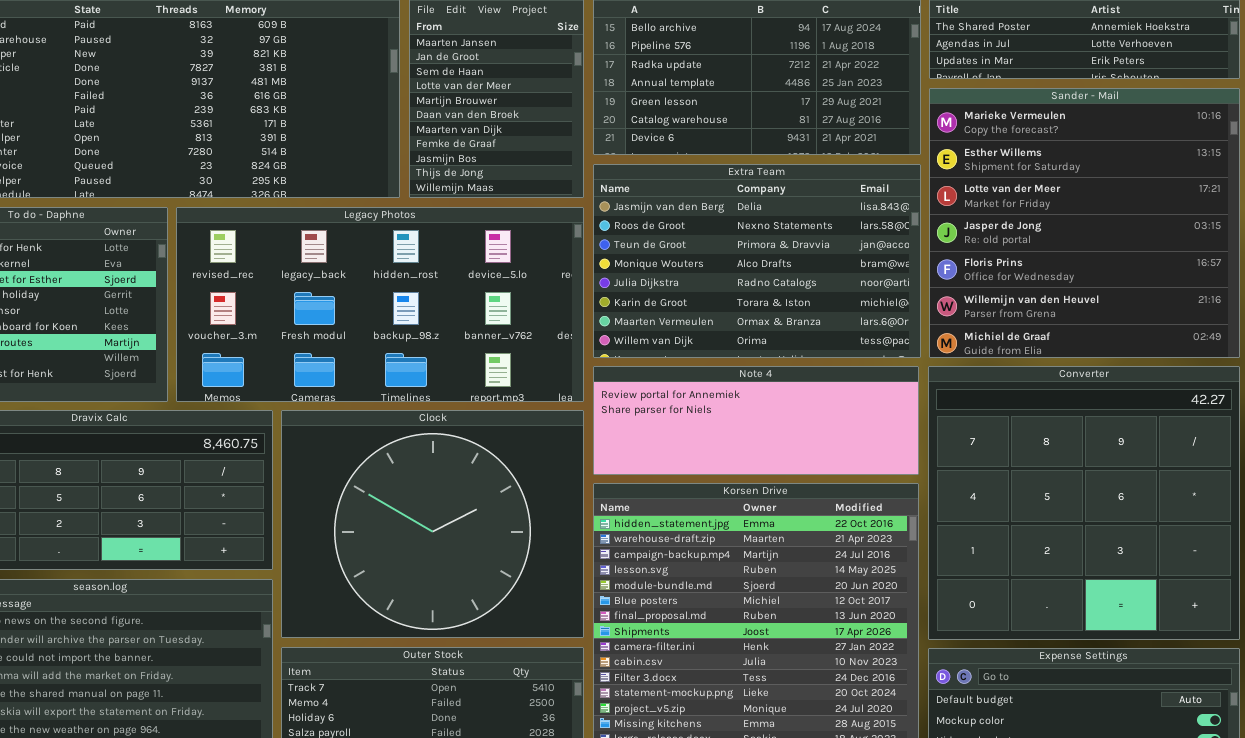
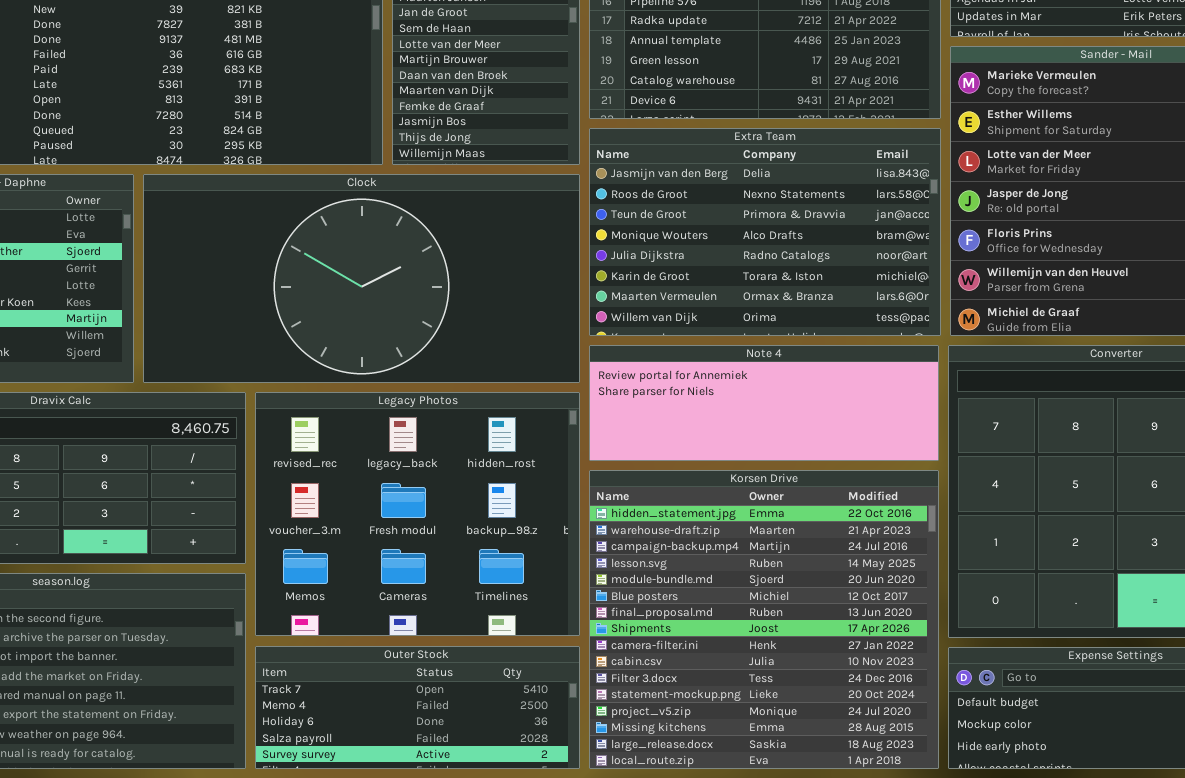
Legacy Photos: [176,207,584,402] -> [255,392,580,636], moved, resized
Clock: [281,410,584,638] -> [143,174,580,383], moved, resized

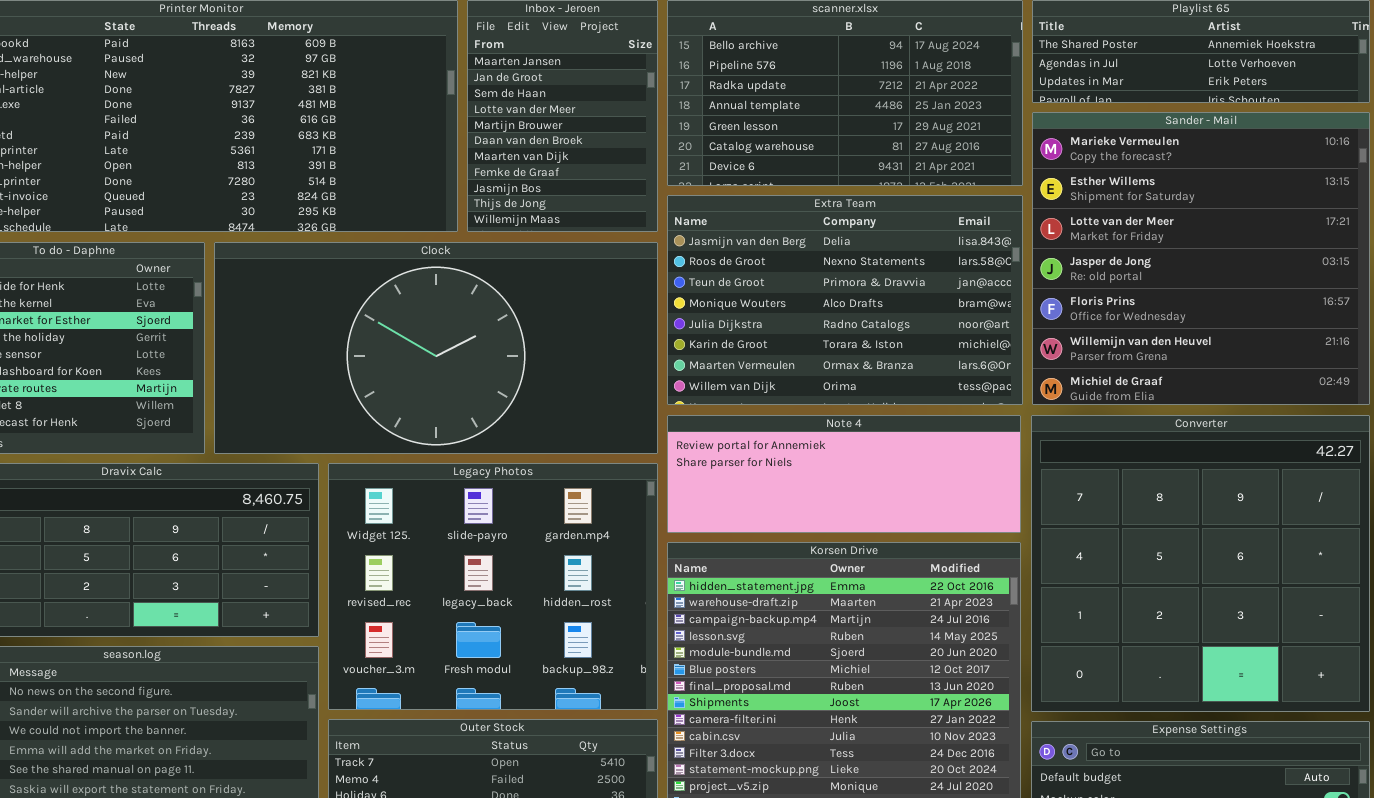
Legacy Photos: [255,392,580,636] -> [328,463,658,710], scrolled up 1 row

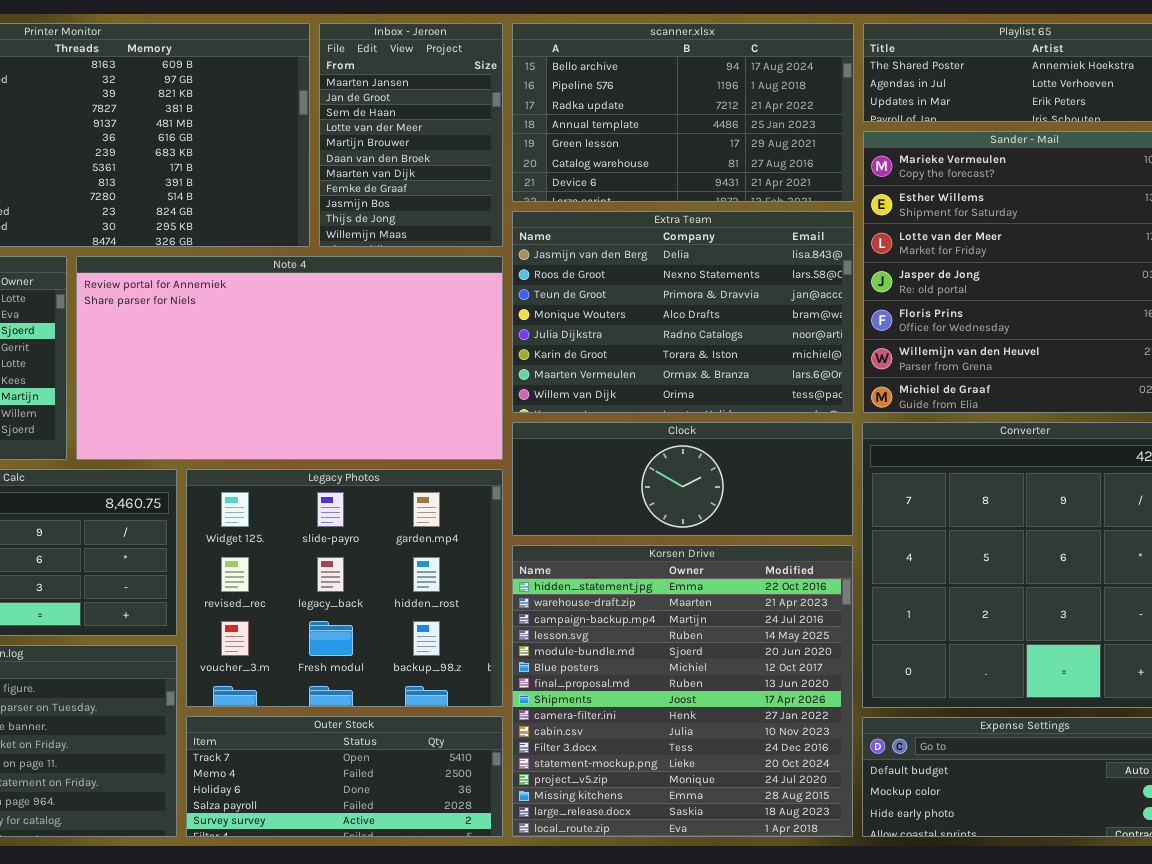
Clock: [214,242,658,454] -> [512,422,853,536], moved, resized
Note 4: [667,415,1021,533] -> [76,256,503,460], moved, resized

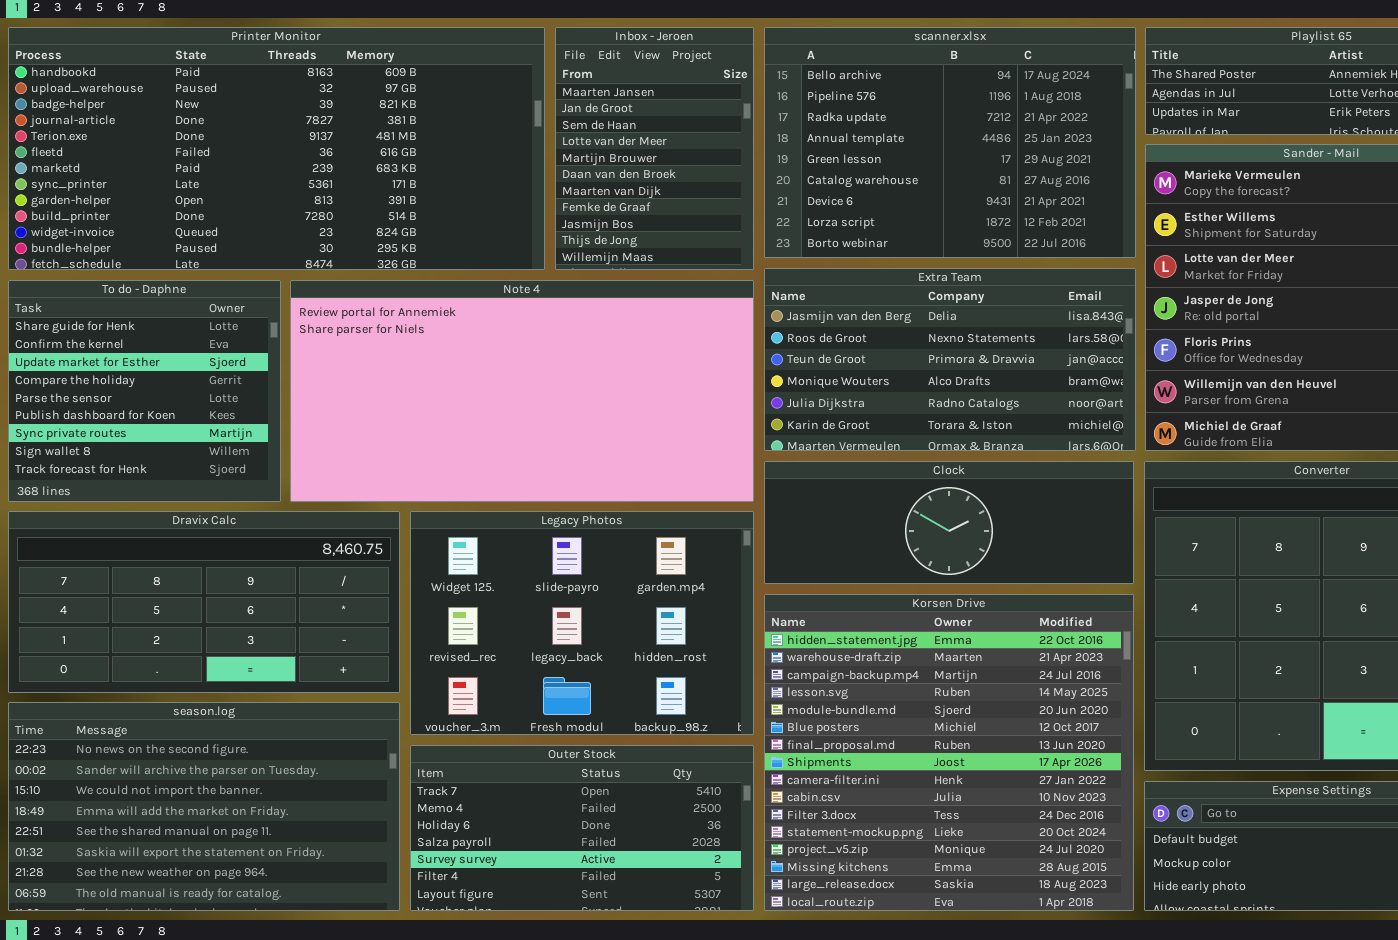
scanner.xlsx: [512,23,854,202] -> [764,27,1136,258], resized
Extra Team: [512,211,854,413] -> [764,268,1136,451], resized
Legacy Photos: [186,469,503,707] -> [410,511,754,735], resized
Outer Stock: [186,716,503,837] -> [410,745,754,911], resized

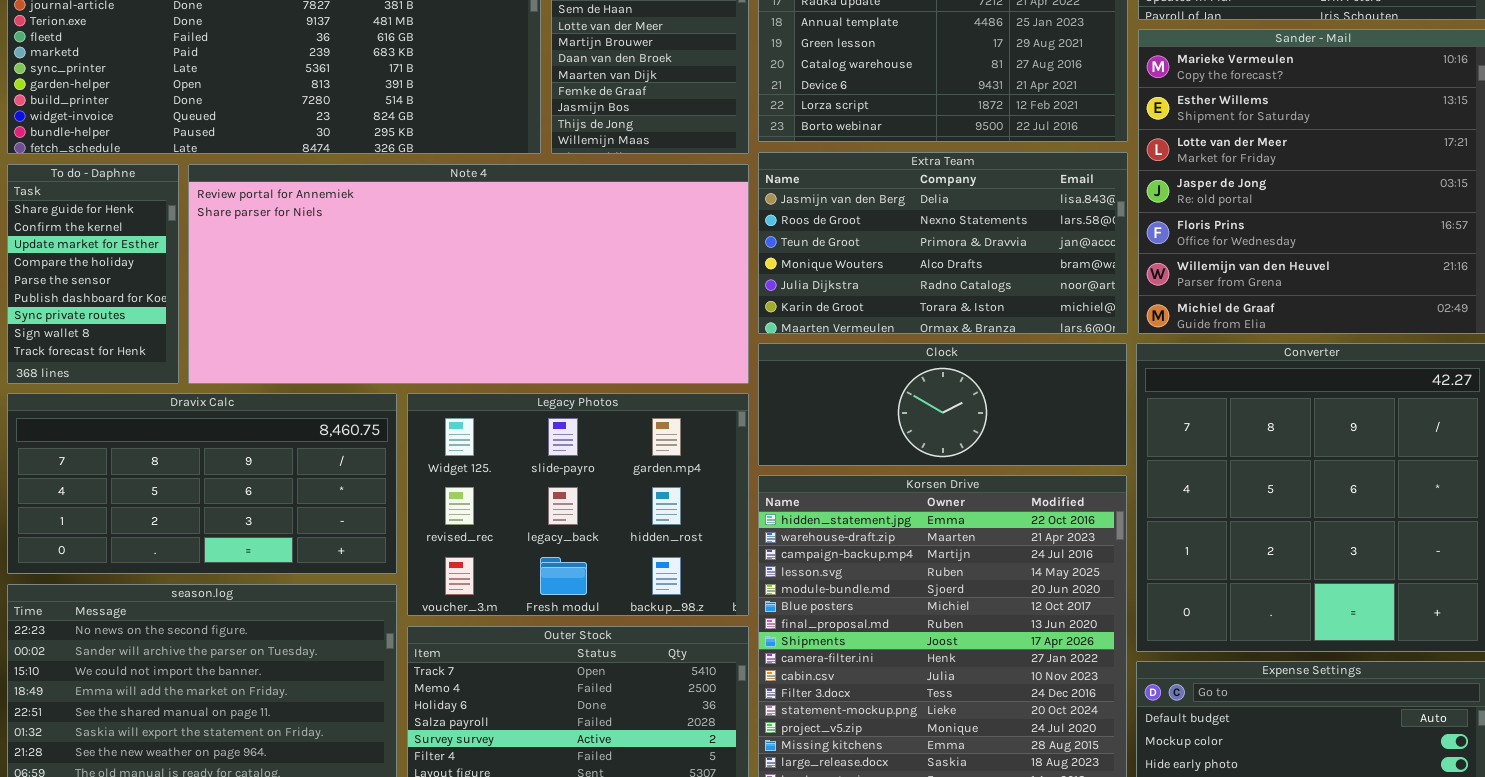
To do - Daphne: [8,280,281,502] -> [7,164,179,384], resized
Note 4: [290,280,754,502] -> [188,164,749,384], resized

